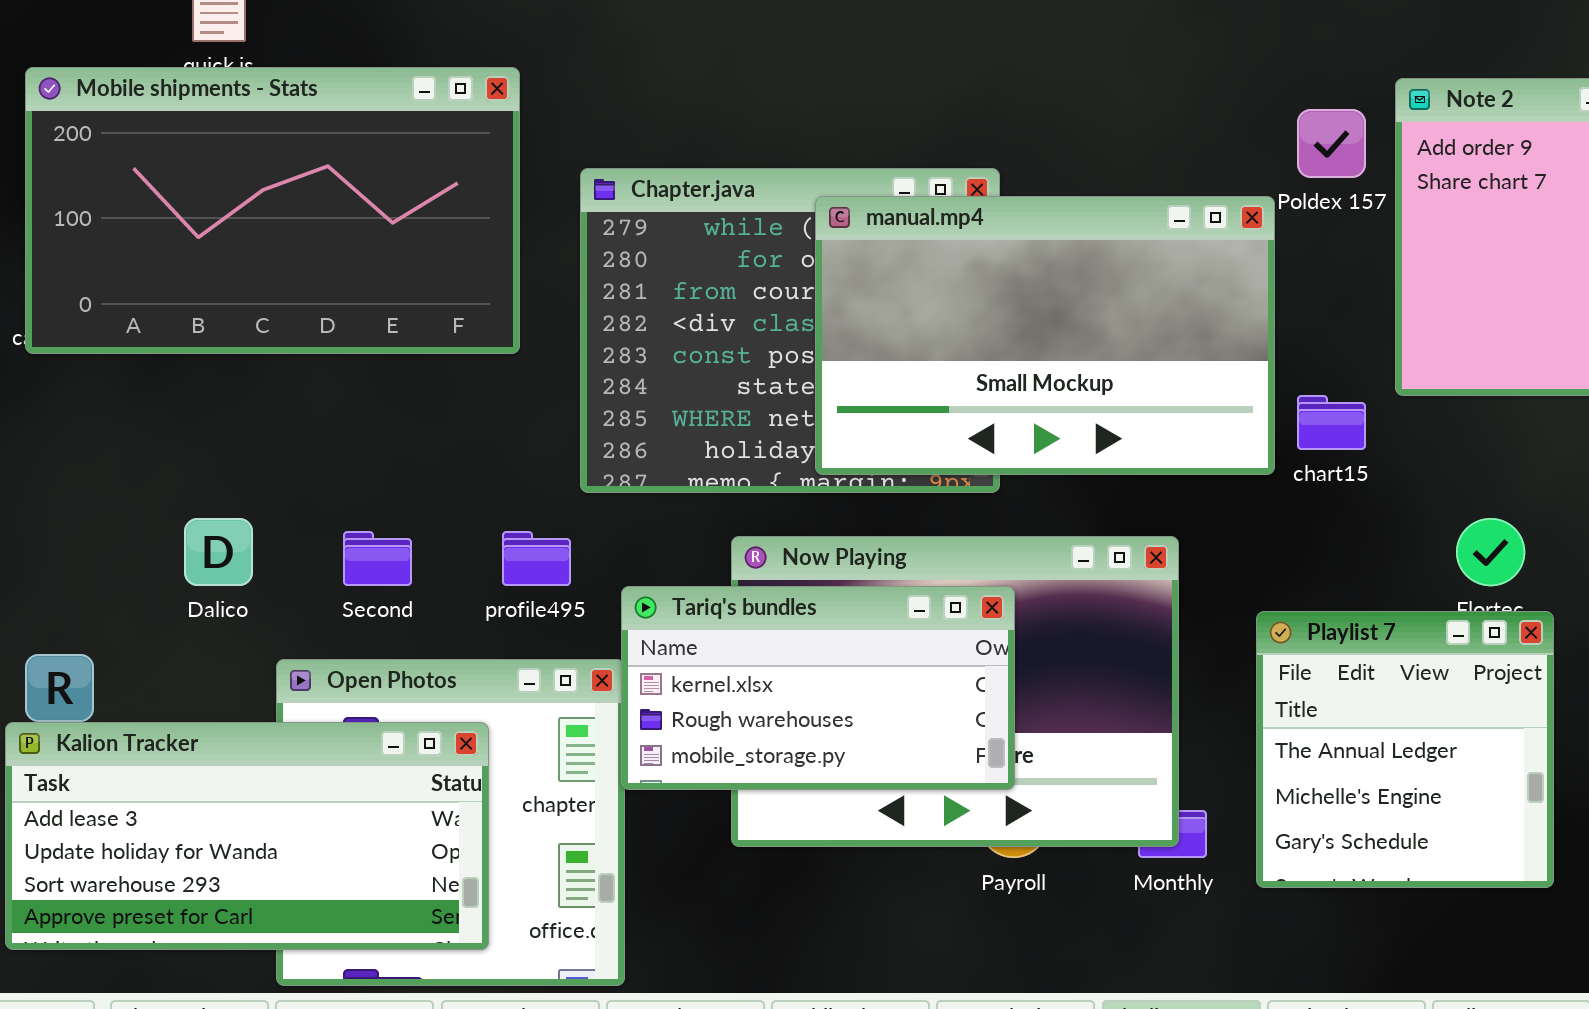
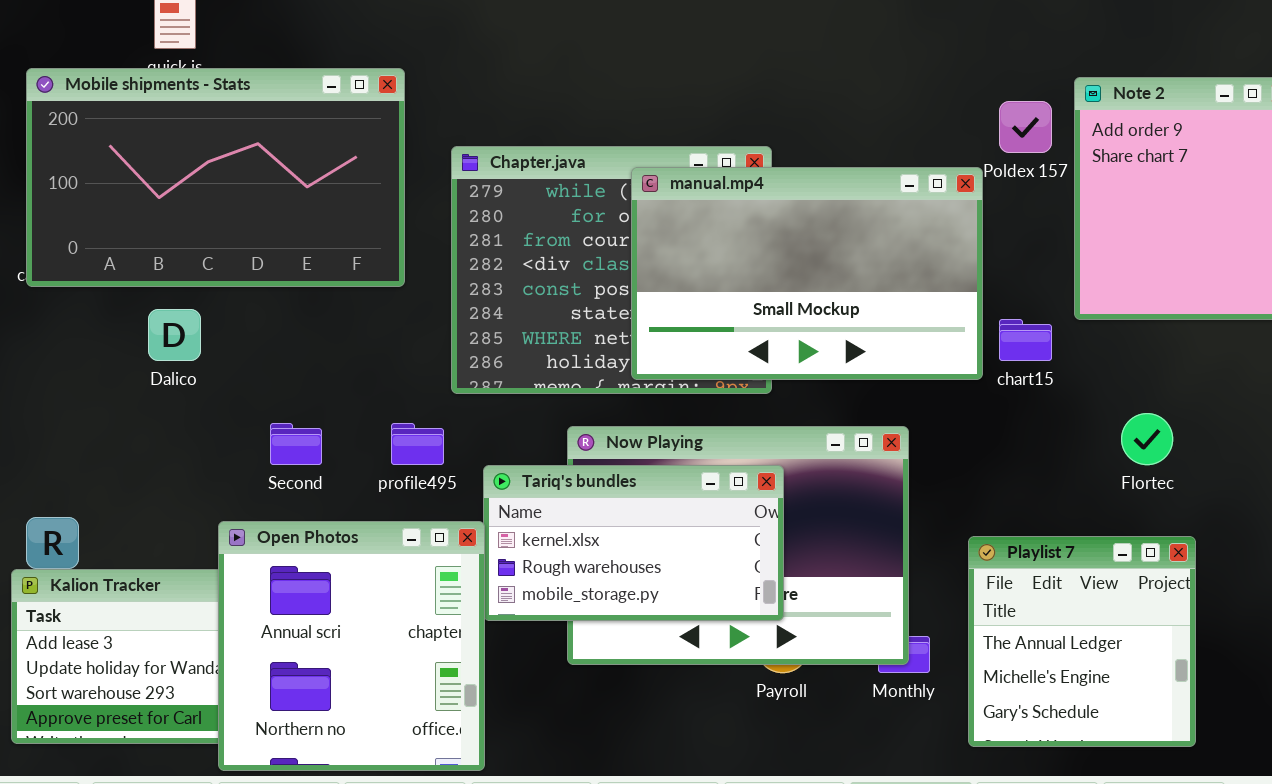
Dalico: [184,518,253,586] -> [148,309,201,361], moved
Playlist 7: [1256,611,1554,888] -> [968,536,1196,747], moved
Open Photos: [276,659,625,986] -> [218,521,485,771], raised

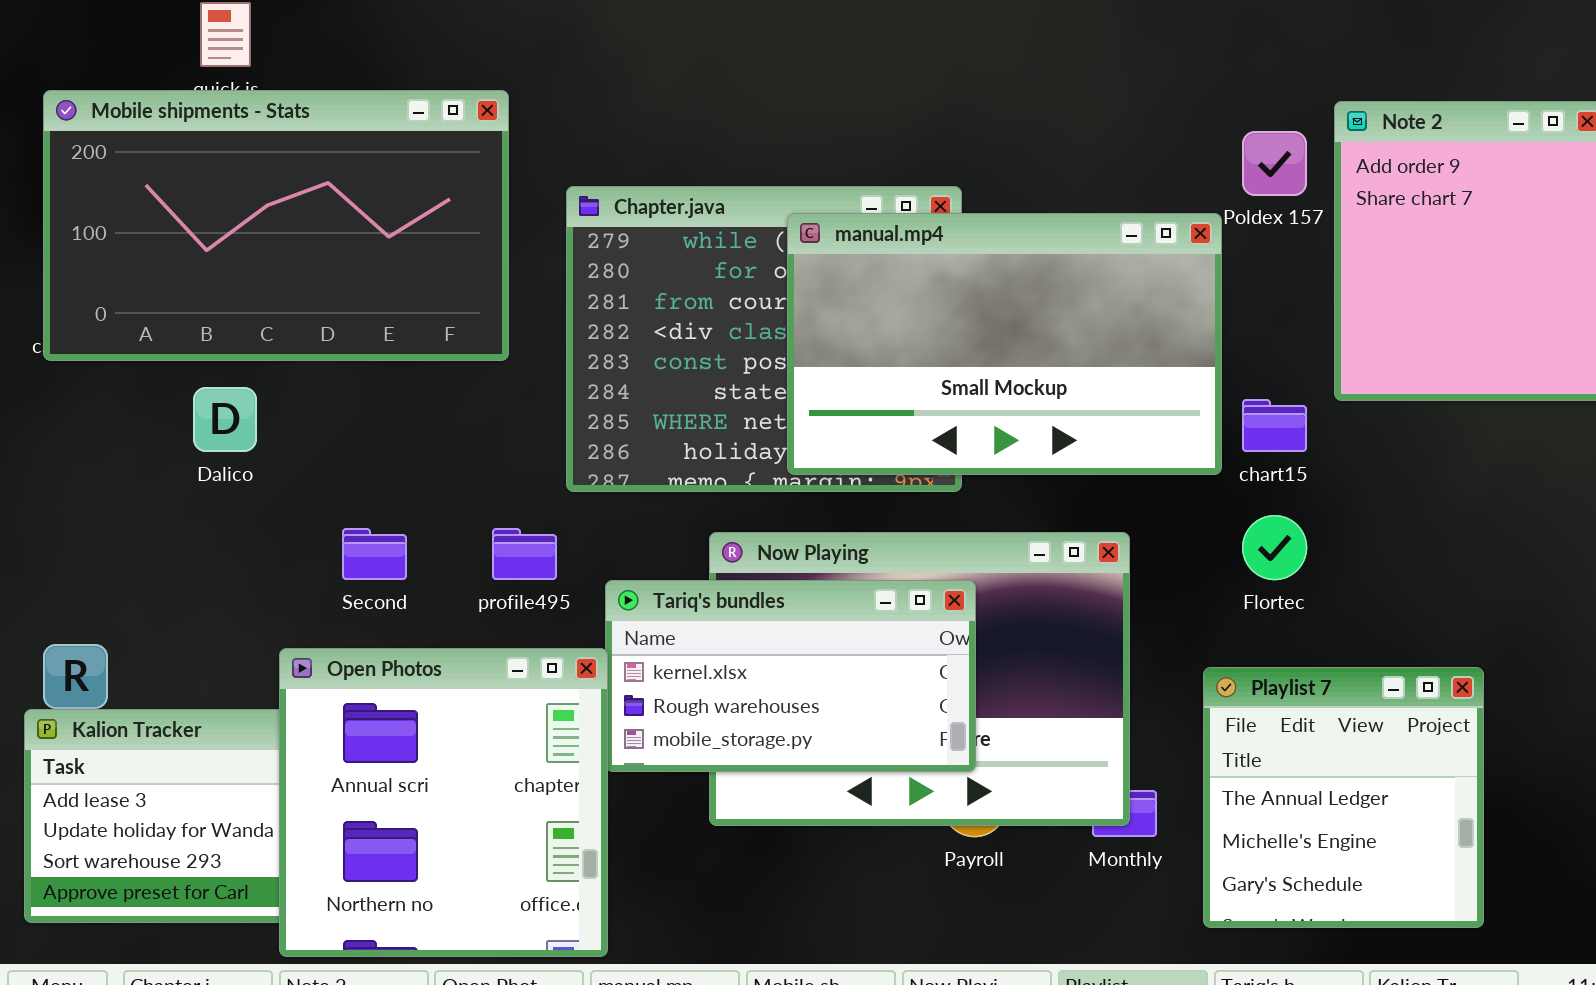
Flortec: [1121,413,1173,465] -> [1242,515,1307,580], moved

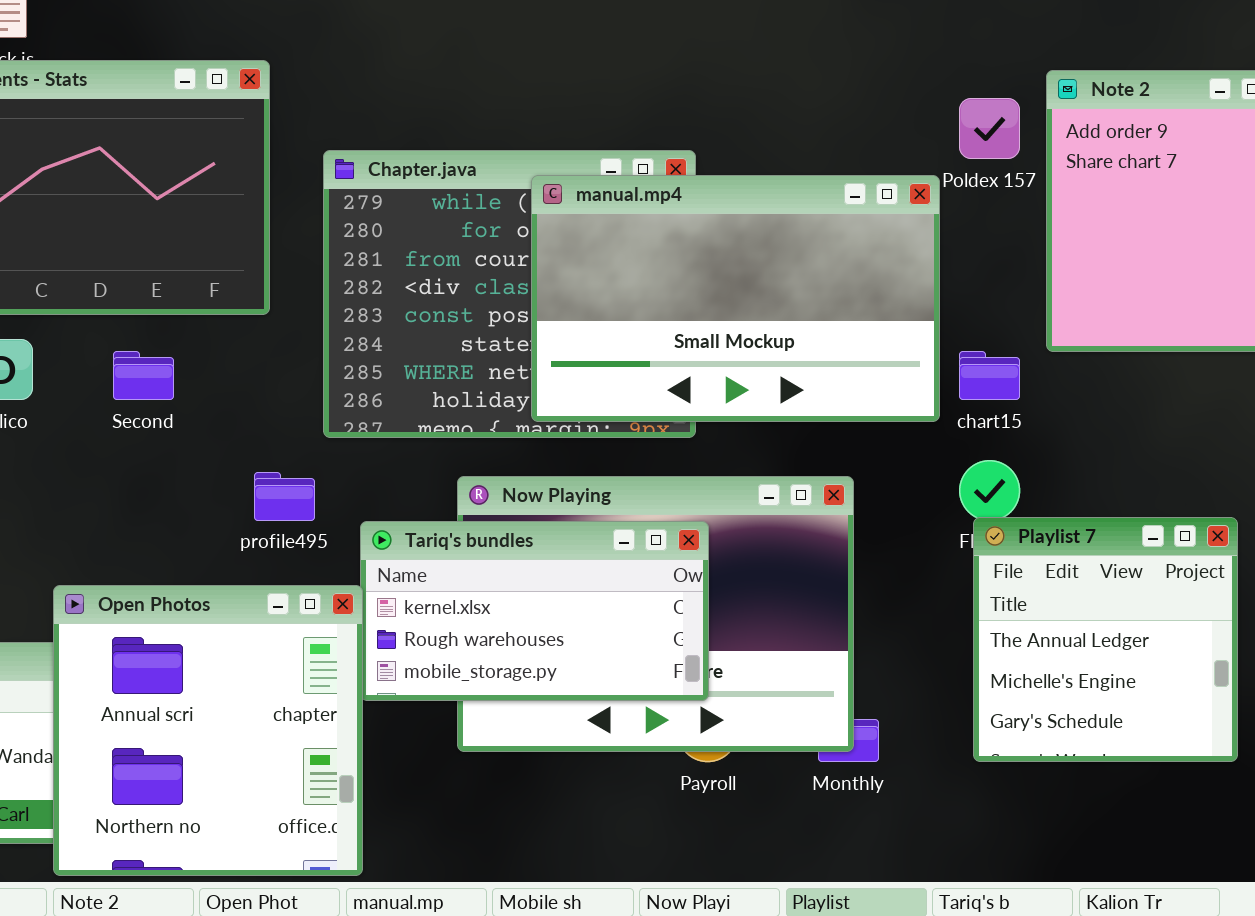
Second: [342,528,407,580] -> [113,351,174,400], moved
Playlist 7: [1203,667,1484,928] -> [973,517,1238,762], moved

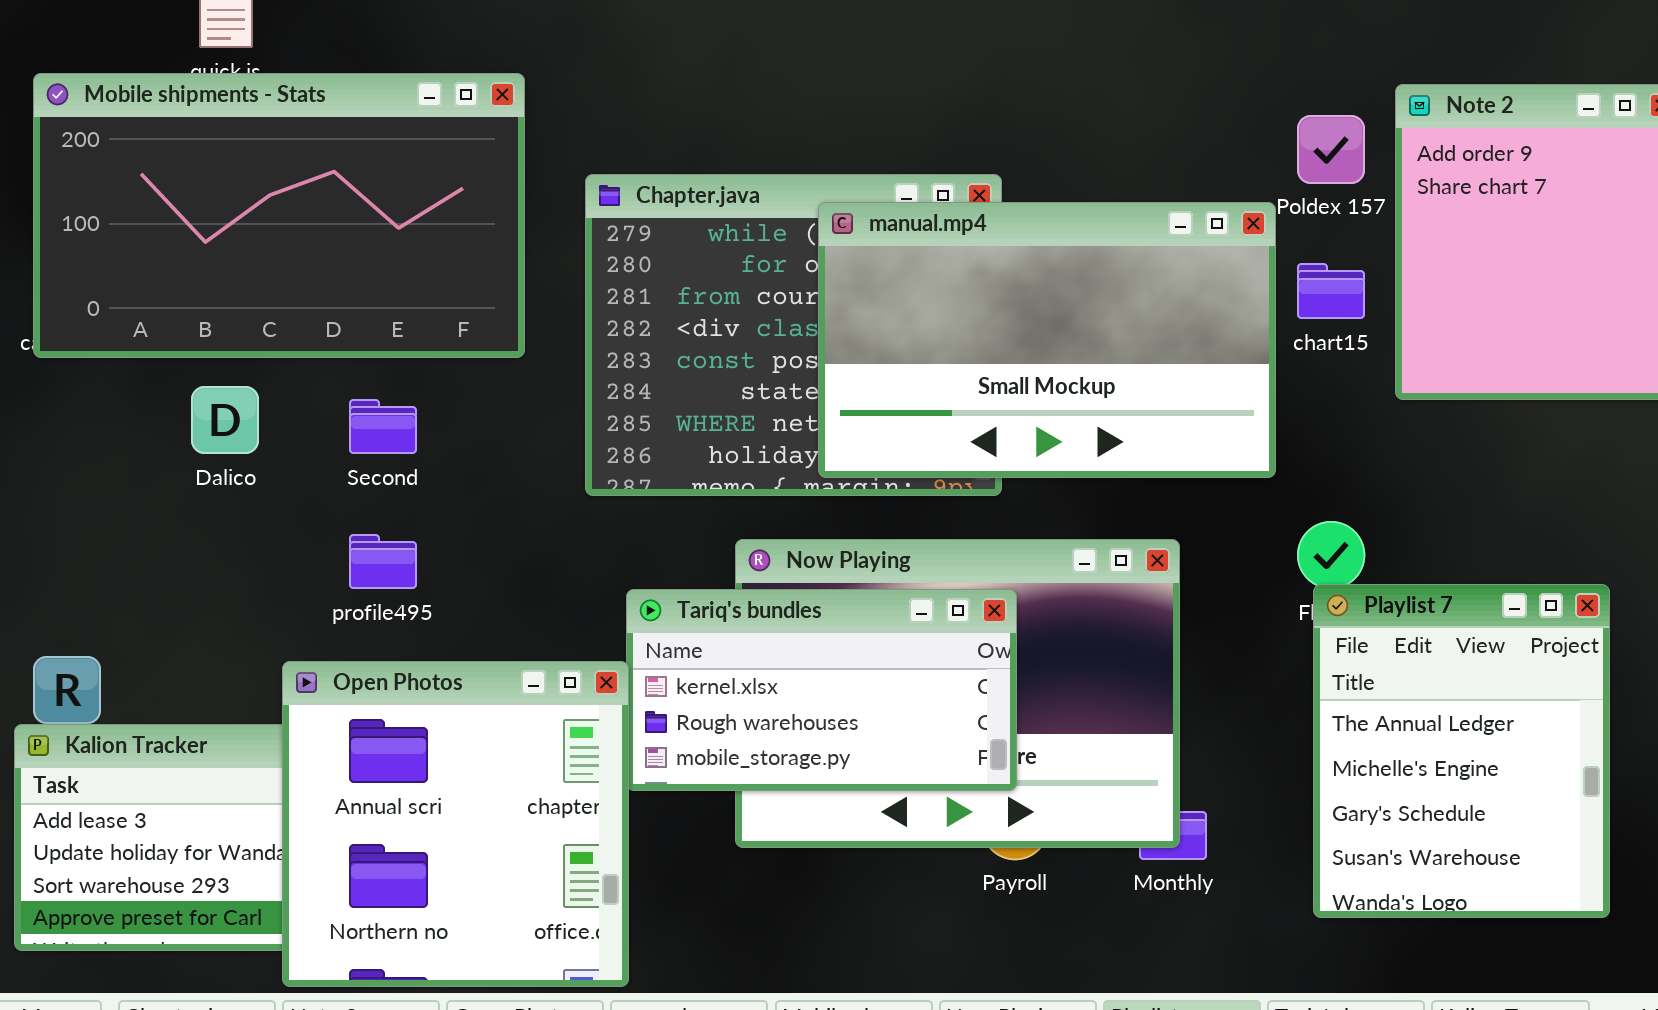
chart15: [959,351,1020,400] -> [1297,263,1365,319], moved
profile495: [254,472,315,521] -> [349,534,417,589], moved
Playlist 7: [973,517,1238,762] -> [1313,584,1610,918], resized

